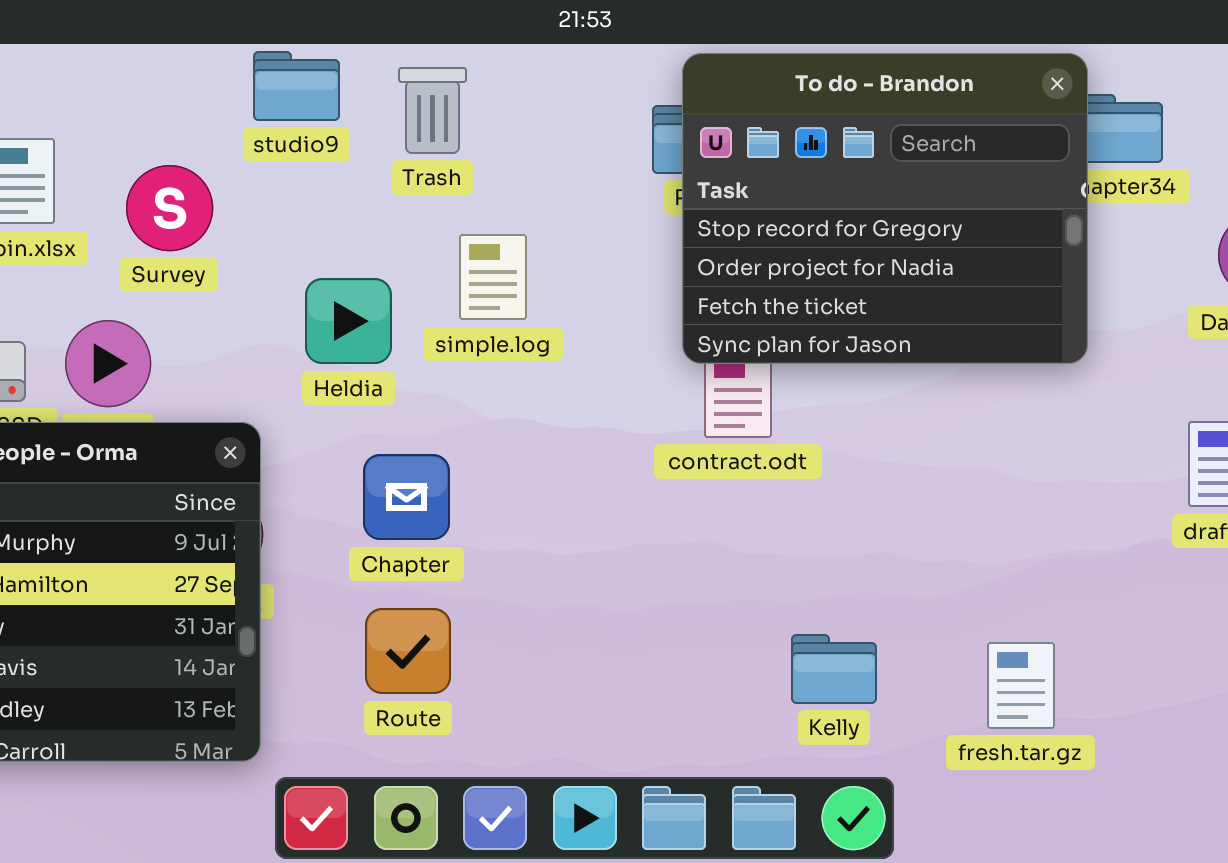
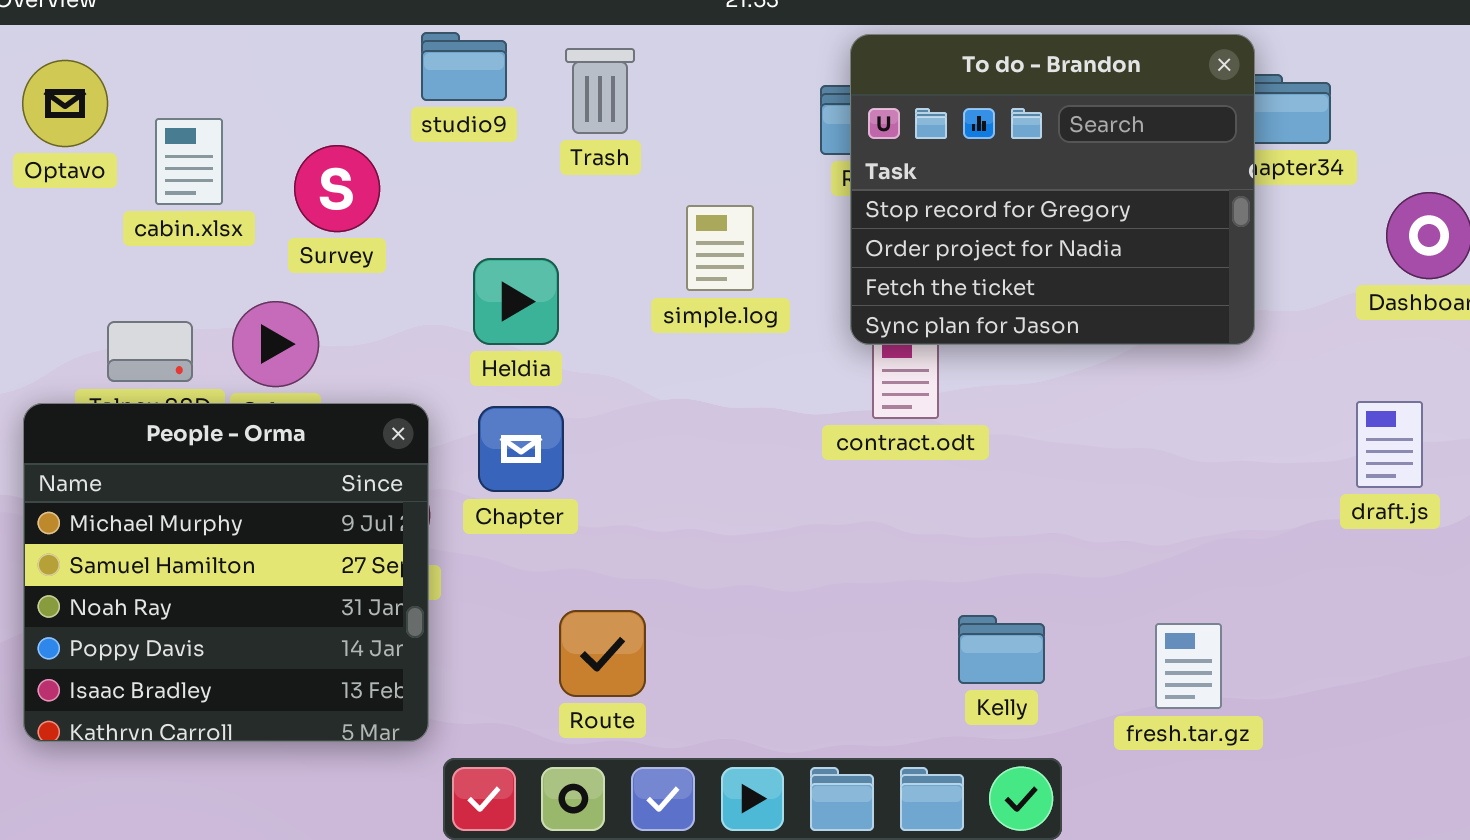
simple.log: [459,234,527,320] -> [686,205,754,291], moved
Chapter: [363,454,450,540] -> [478,406,564,492], moved
Route: [365,608,451,694] -> [559,610,646,697], moved

